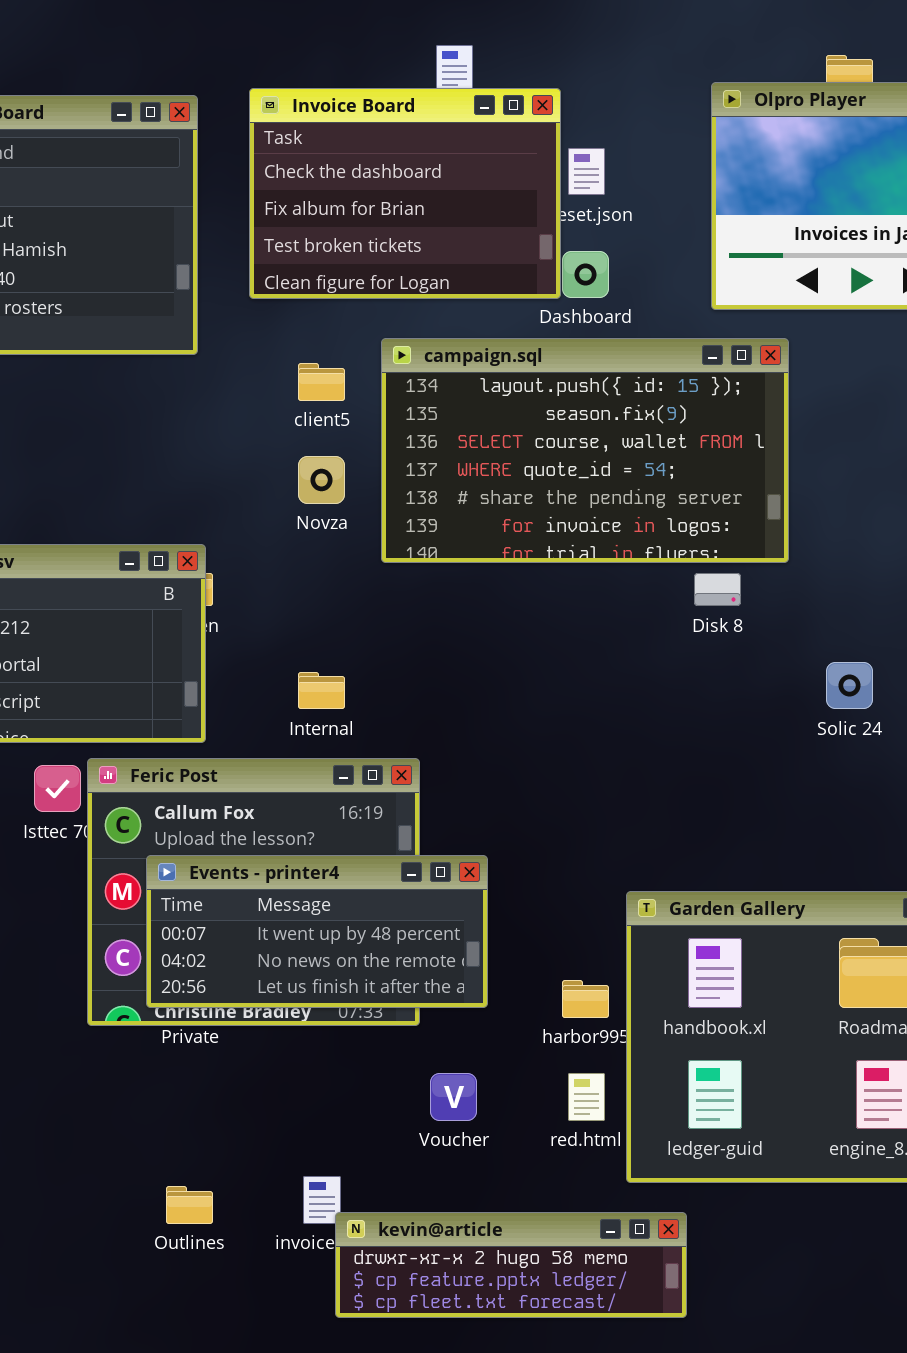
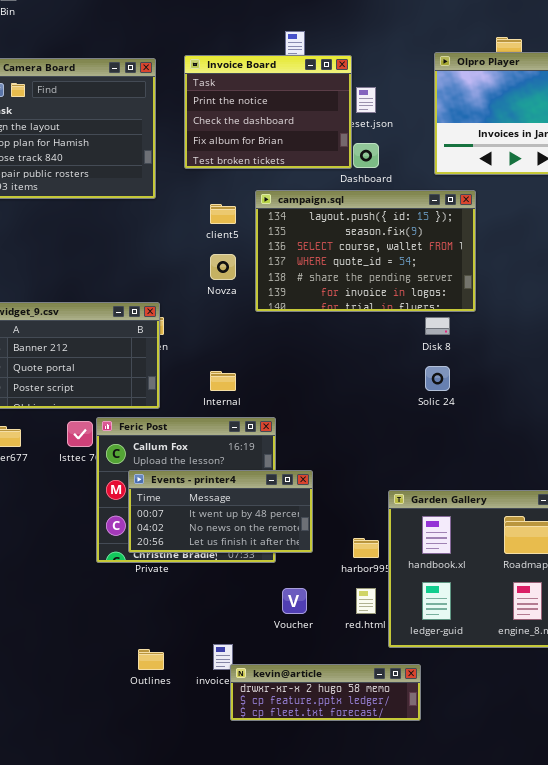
Invoice Board: [249,88,561,299] -> [184,55,352,169], scrolled up 1 row
Solic 24: [826,662,873,709] -> [425,366,450,391], moved

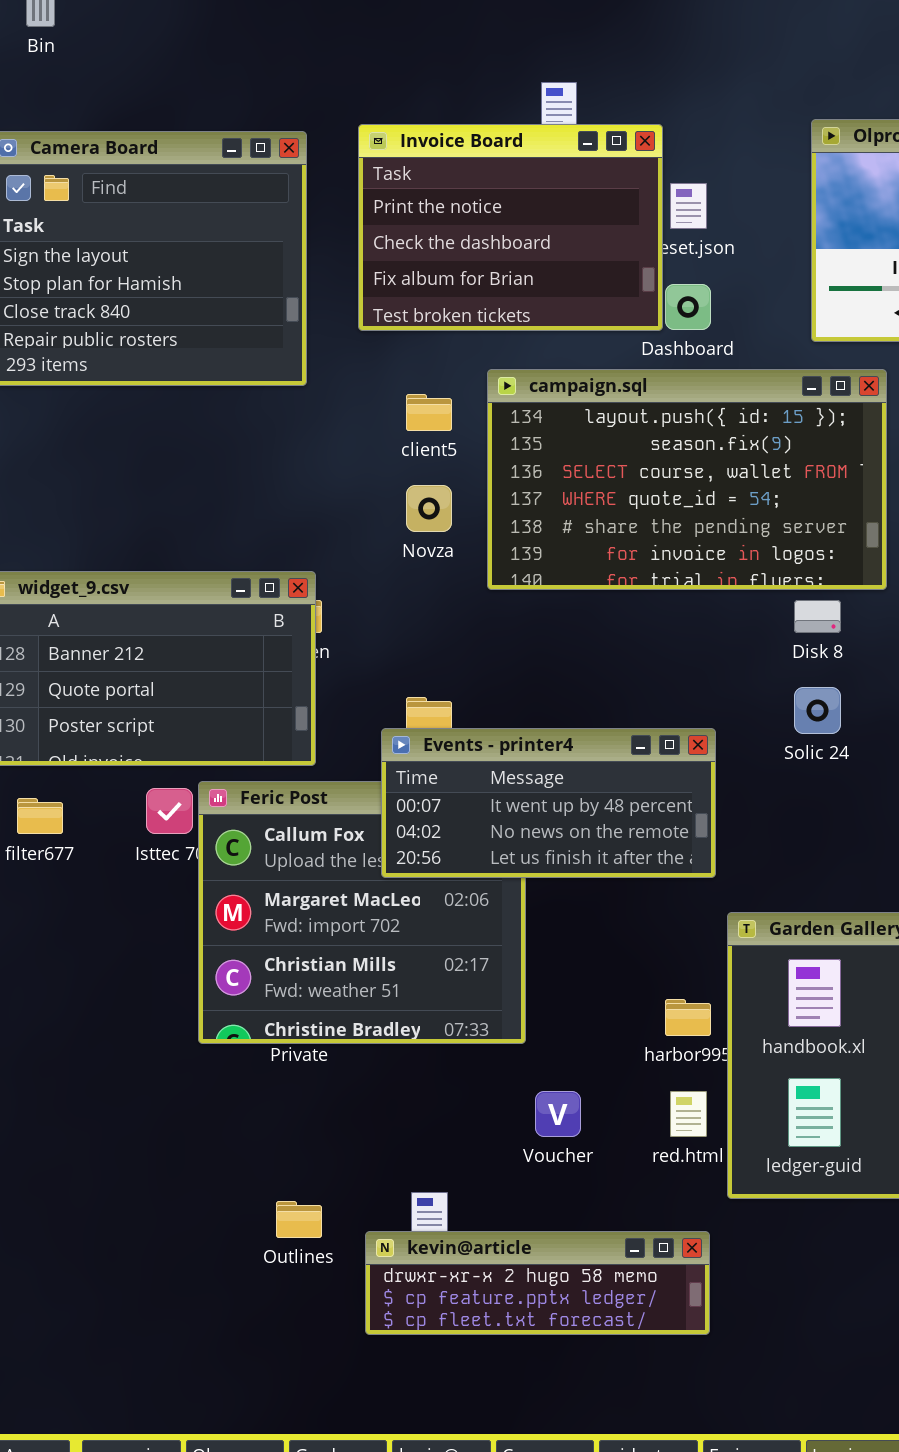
Events - printer4: [128,470,313,553] -> [381,728,716,878], moved
kevin@article: [230,664,421,721] -> [365,1231,710,1335], moved

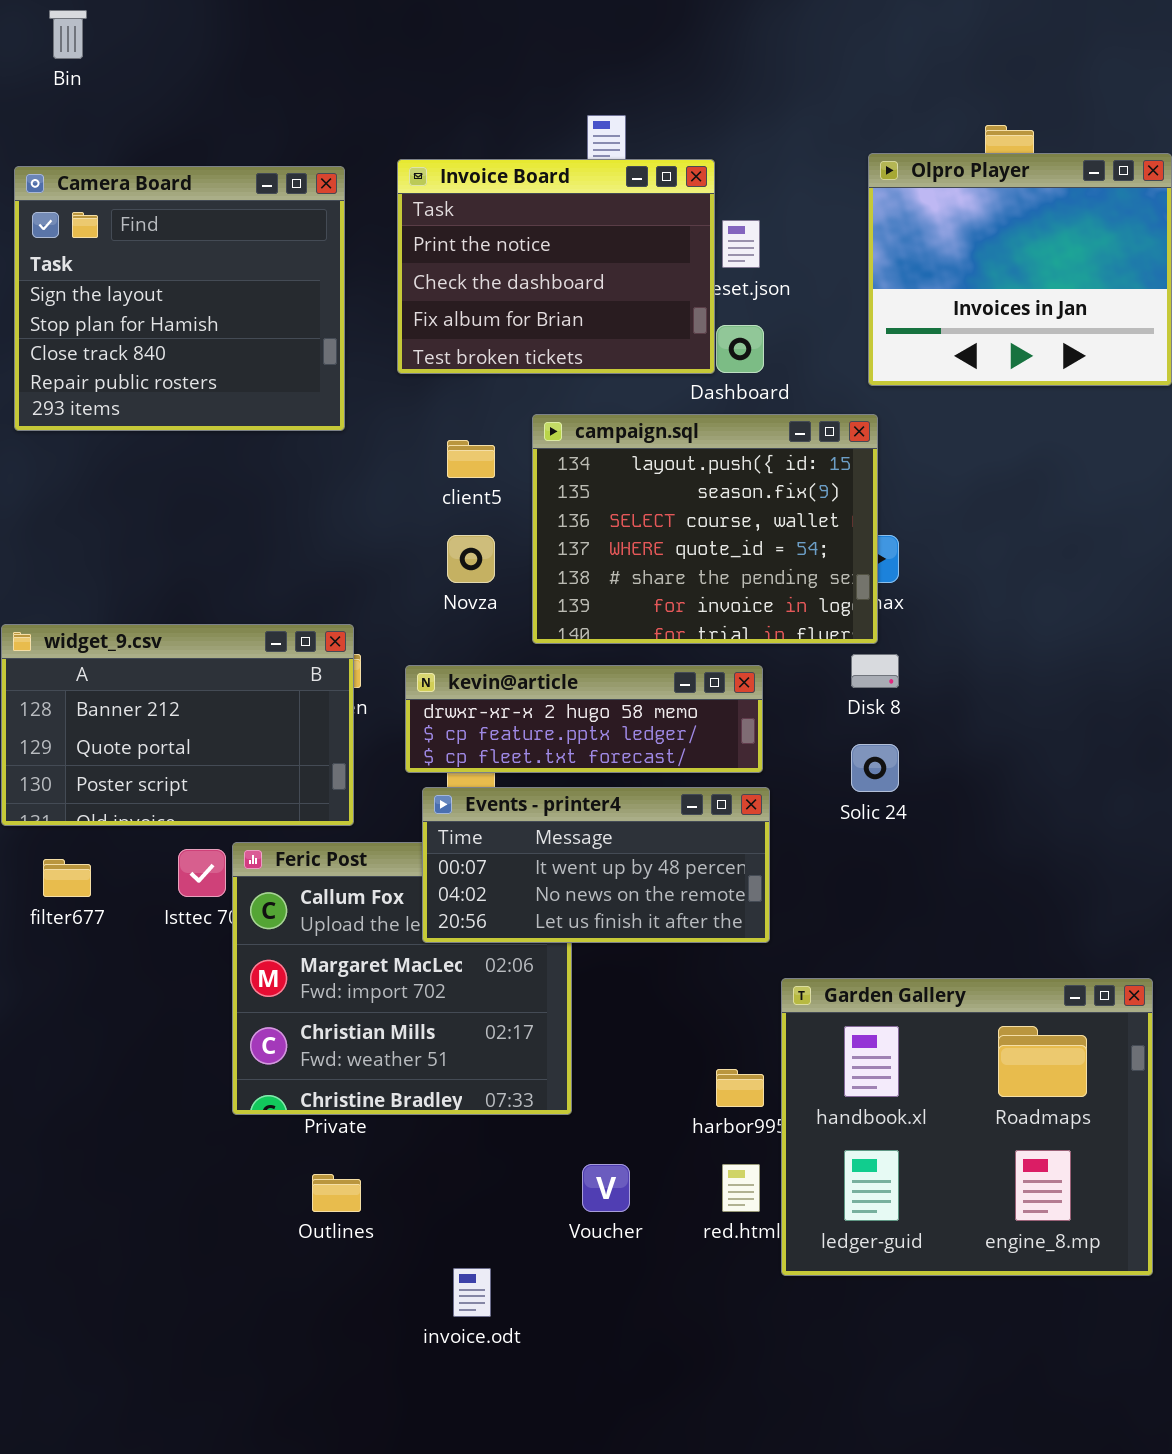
campaign.sql: [487,369,887,590] -> [532,414,878,644], resized
Outlines: [276,1201,322,1238] -> [312,1174,361,1212], moved
kevin@article: [365,1231,710,1335] -> [405,665,763,773], moved

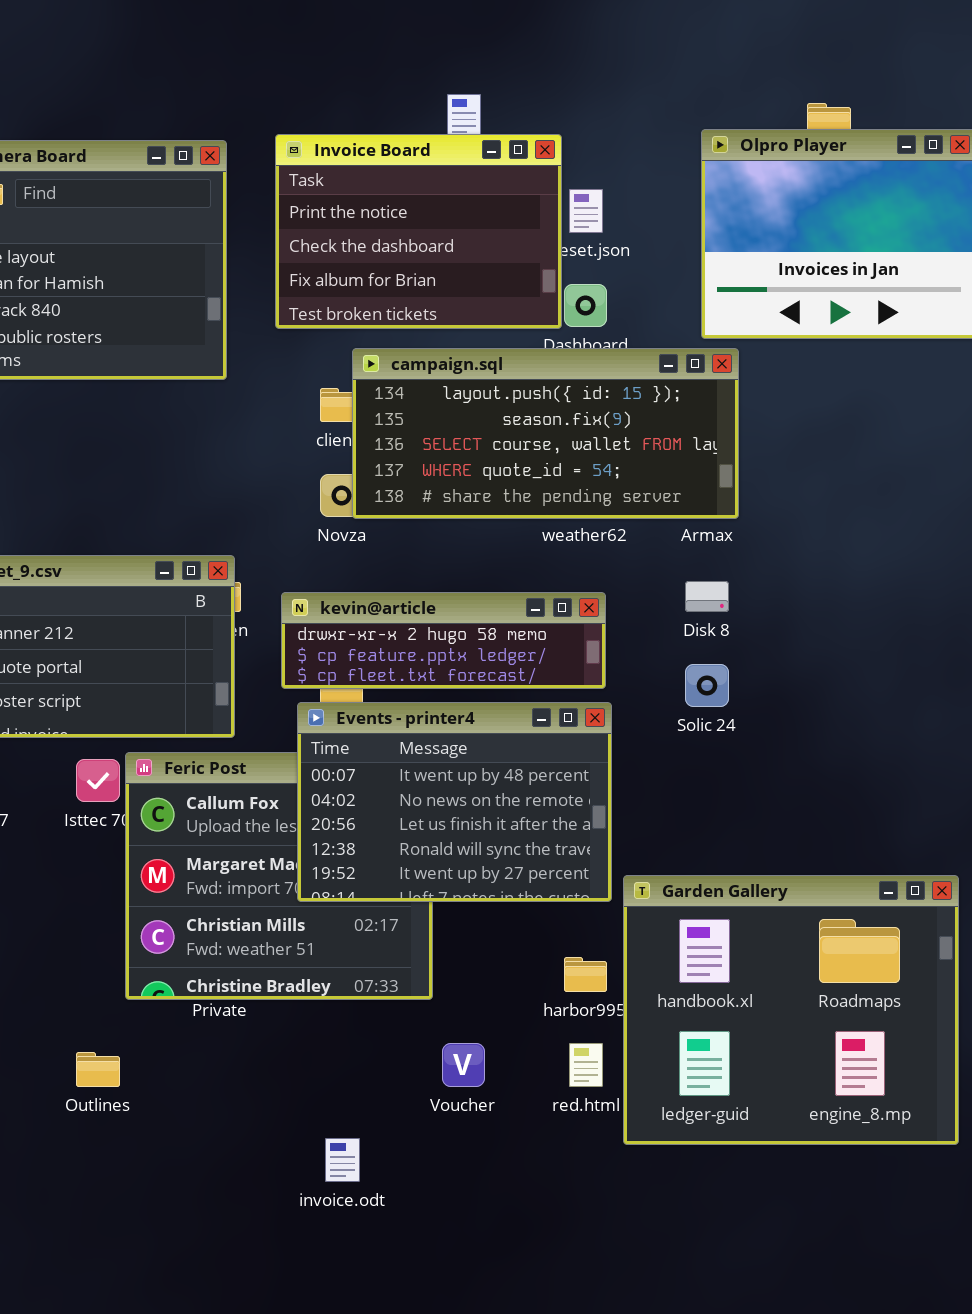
campaign.sql: [532,414,878,644] -> [352,348,739,519], moved, resized
Events - printer4: [422,787,770,943] -> [297,702,612,902], resized
Outlines: [312,1174,361,1212] -> [76,1052,120,1087], moved

